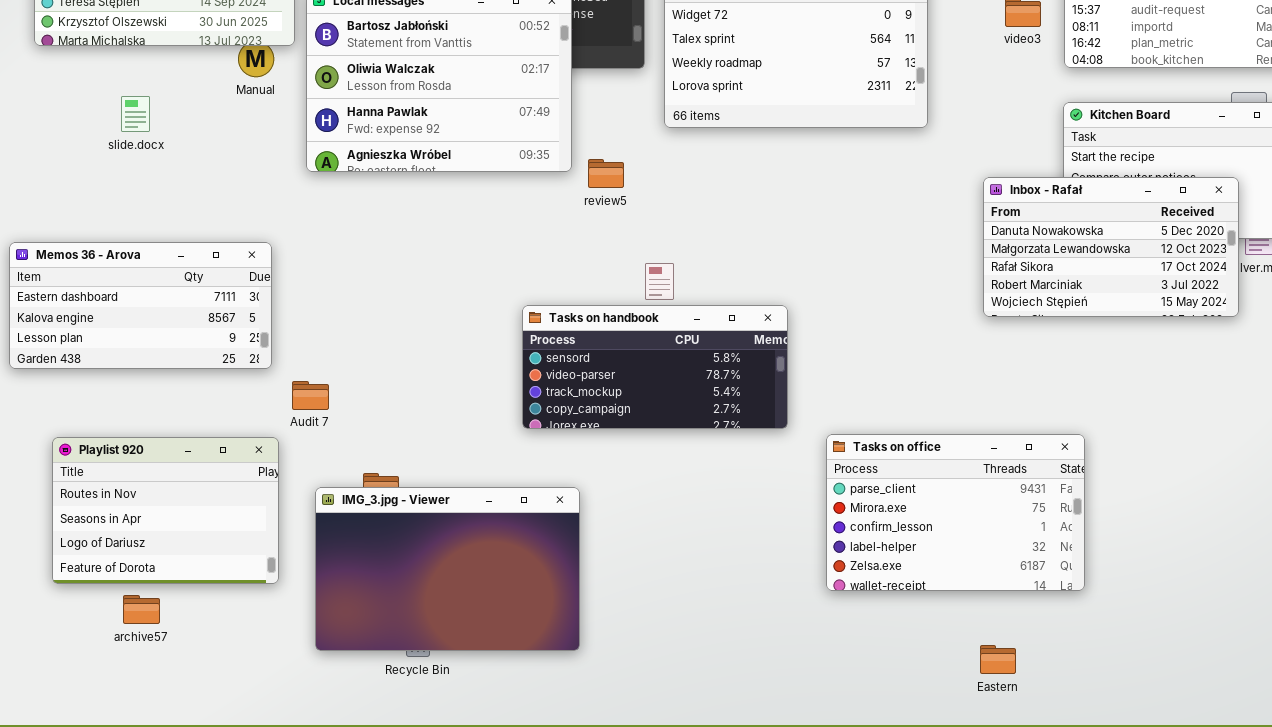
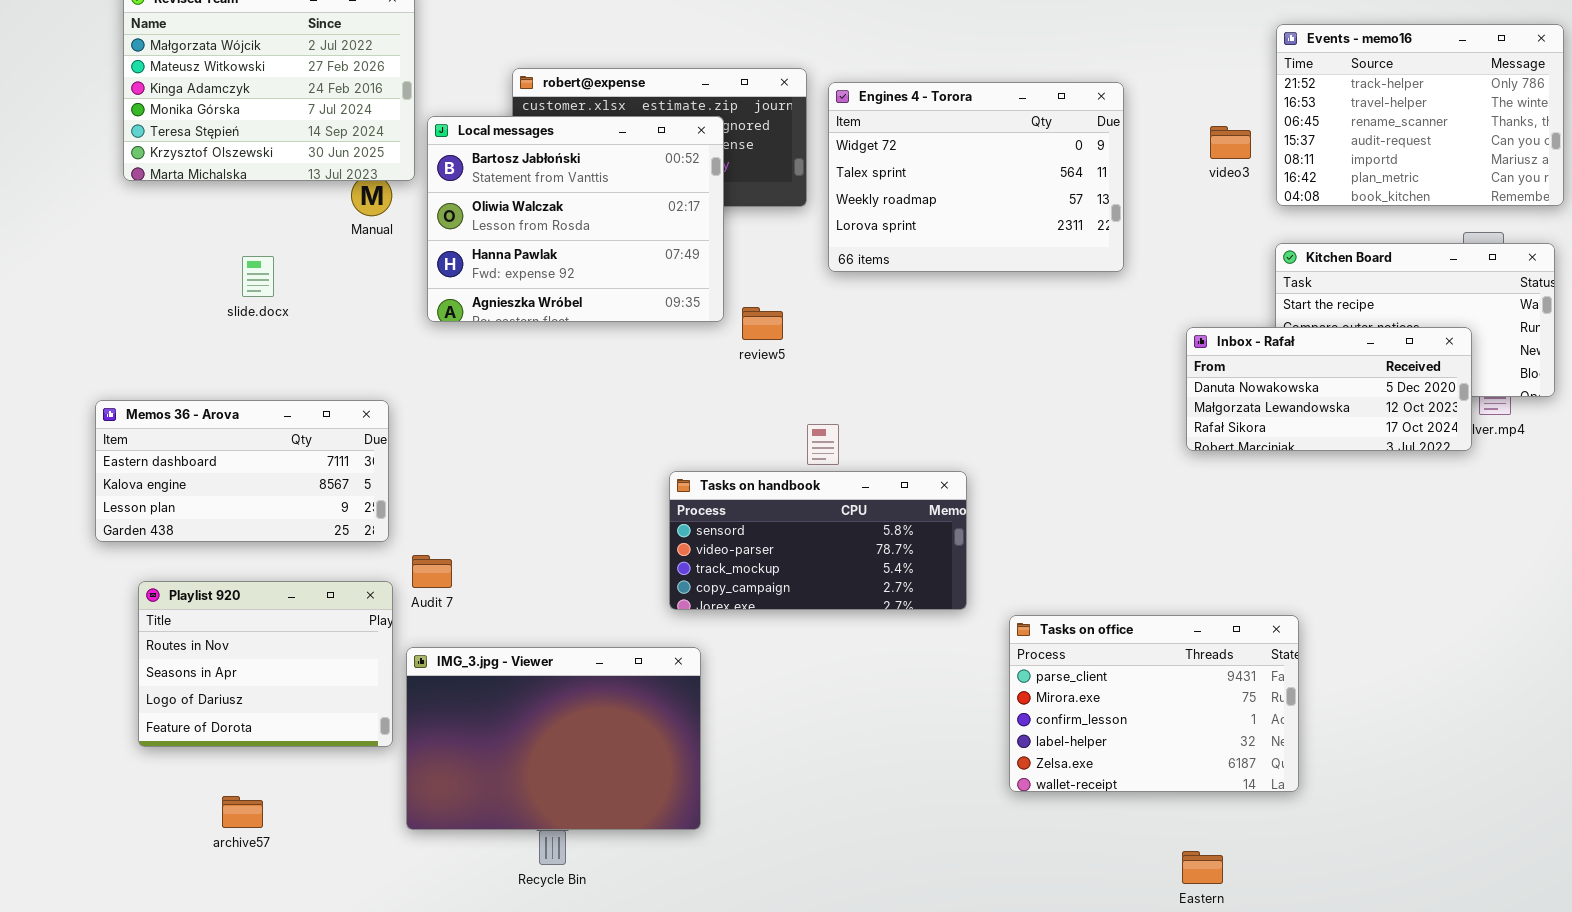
slide.docx: [121,96,150,132] -> [242,256,274,297], moved
Inbox - Rafał: [983,177,1239,317] -> [1186,327,1472,451], resized
Playlist 920: [52,437,279,584] -> [138,581,393,747], moved
IMG_3.jpg - Viewer: [315,487,580,651] -> [406,647,701,830], moved

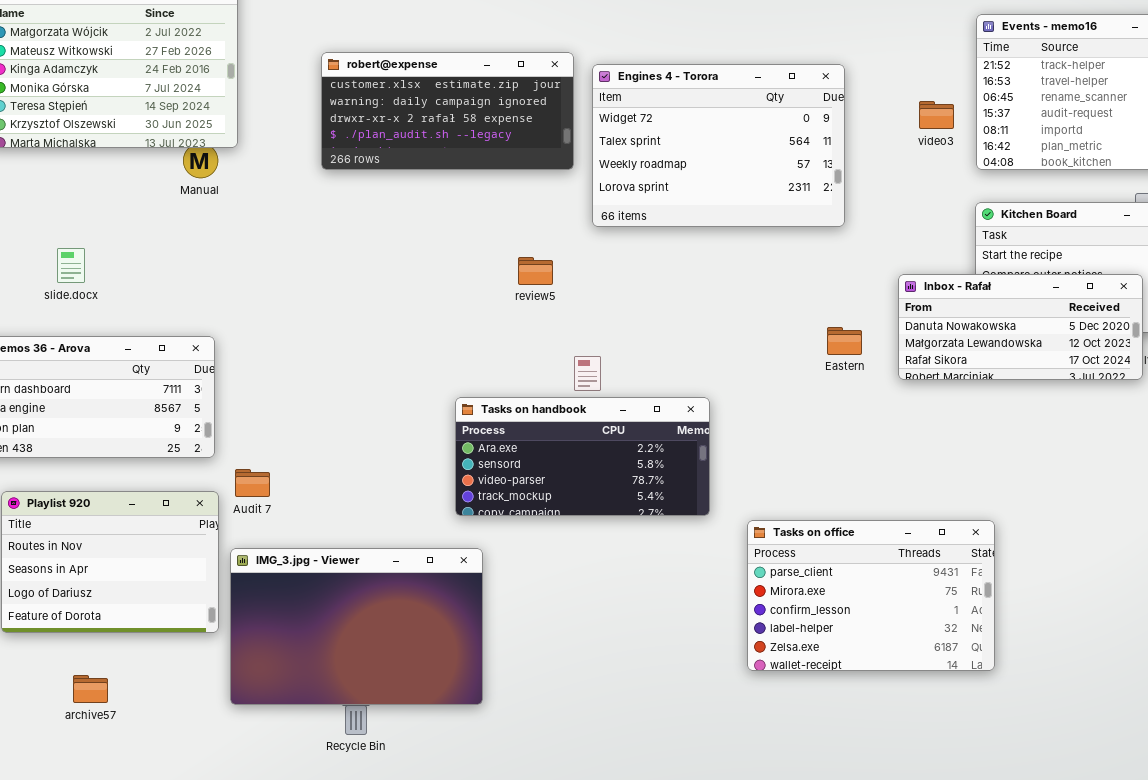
Local messages: [427,116,724,322] -> none, closed
slide.docx: [242,256,274,297] -> [57,248,85,283], moved
Tasks on handbook: [669,471,967,610] -> [455,397,710,516], scrolled up 1 row
Eastern: [1182,851,1223,884] -> [827,327,862,355], moved

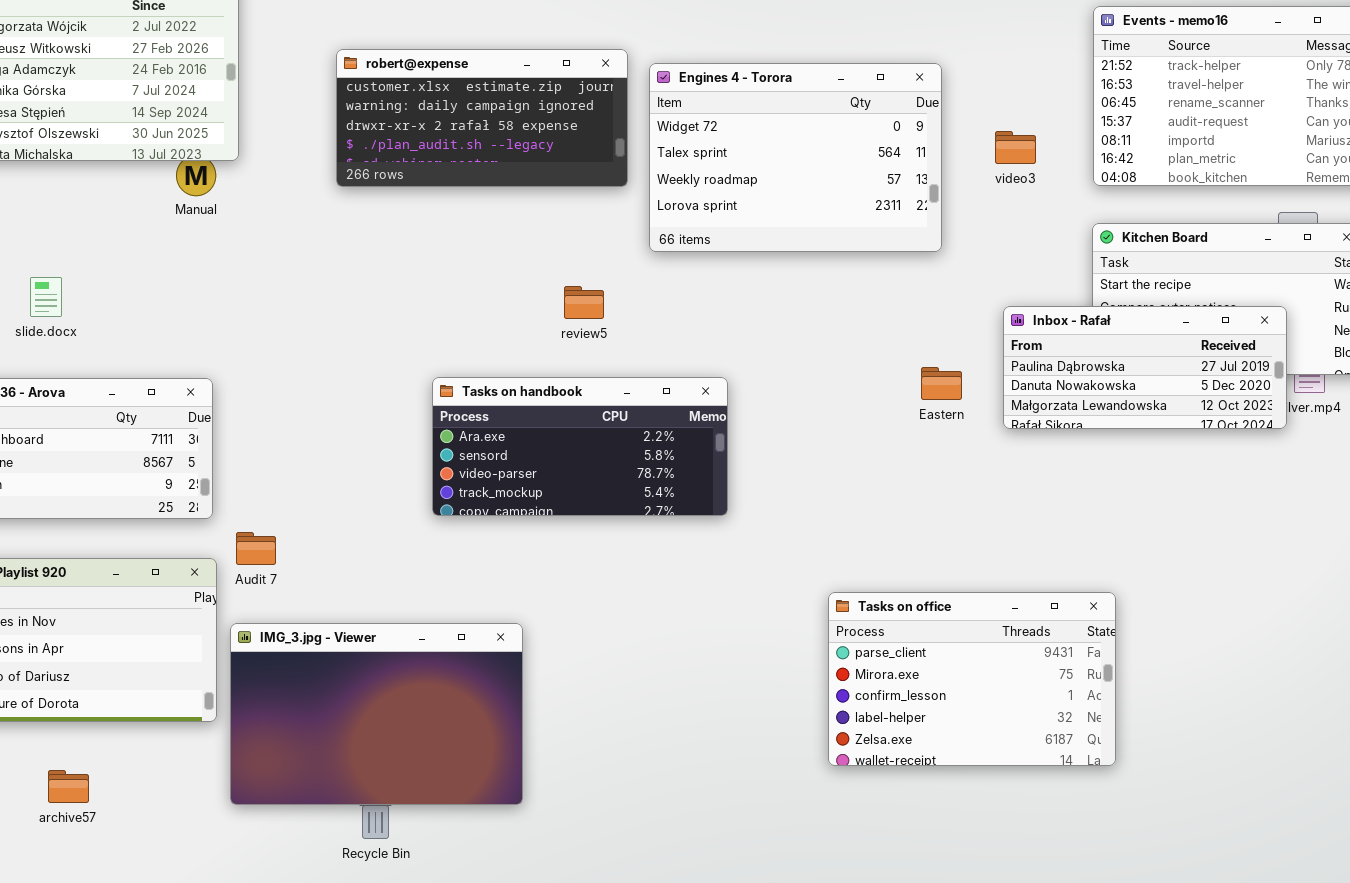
video3: [919,101,954,129] -> [995,131,1036,164], moved
Inbox - Rafał: [898,274,1143,380] -> [1003,306,1287,429], scrolled up 1 row
Tasks on handbook: [455,397,710,516] -> [432,377,728,516], moved

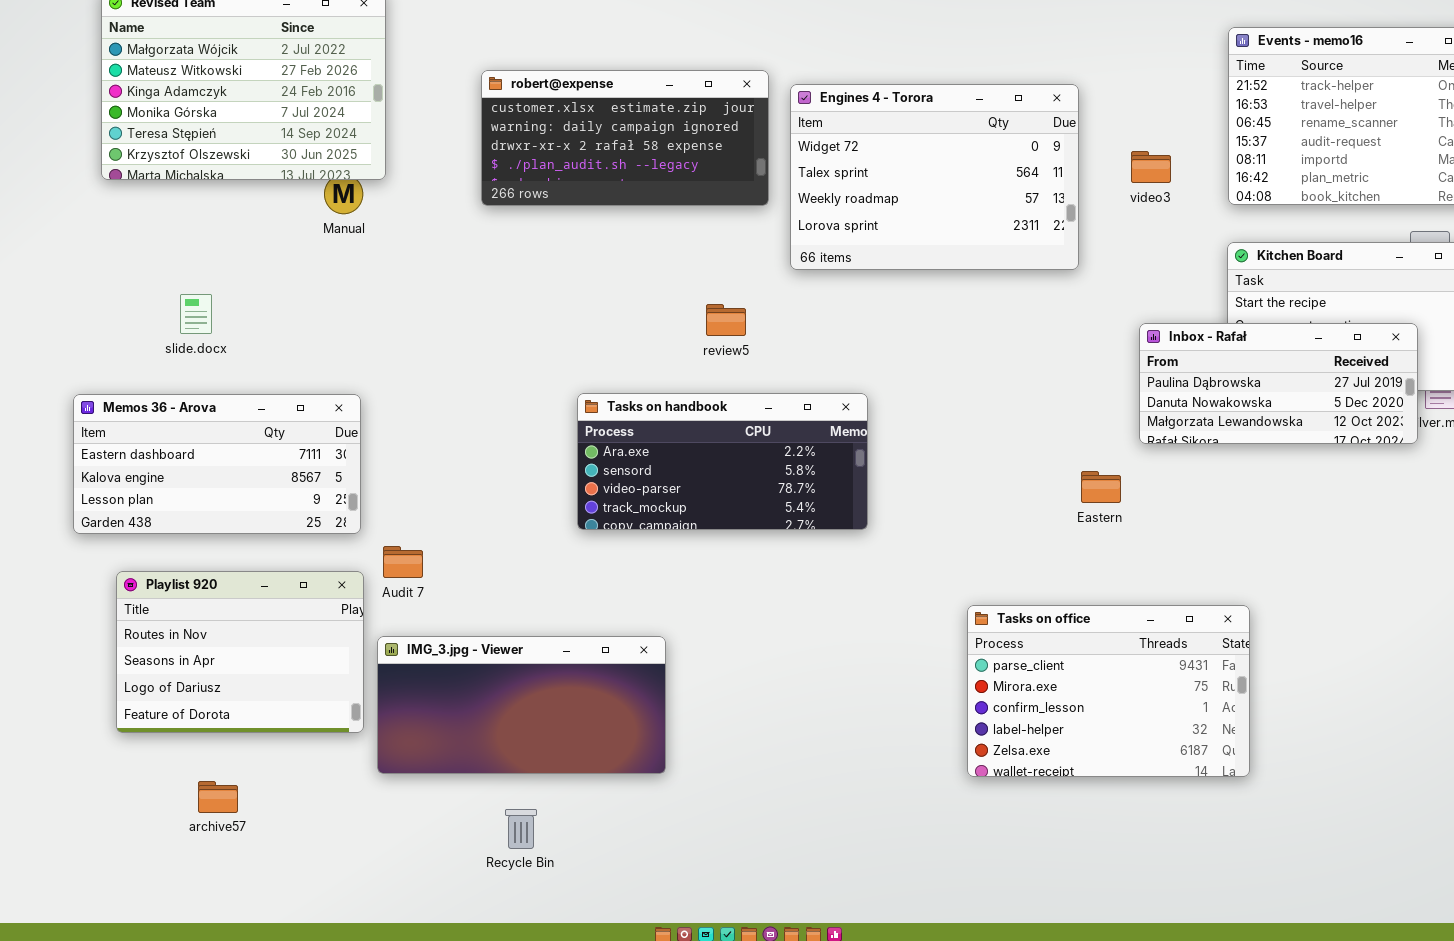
Eastern: [921,367,962,400] -> [1081,471,1121,503], moved
IMG_3.jpg - Viewer: [230,623,523,805] -> [377,636,666,774], resized

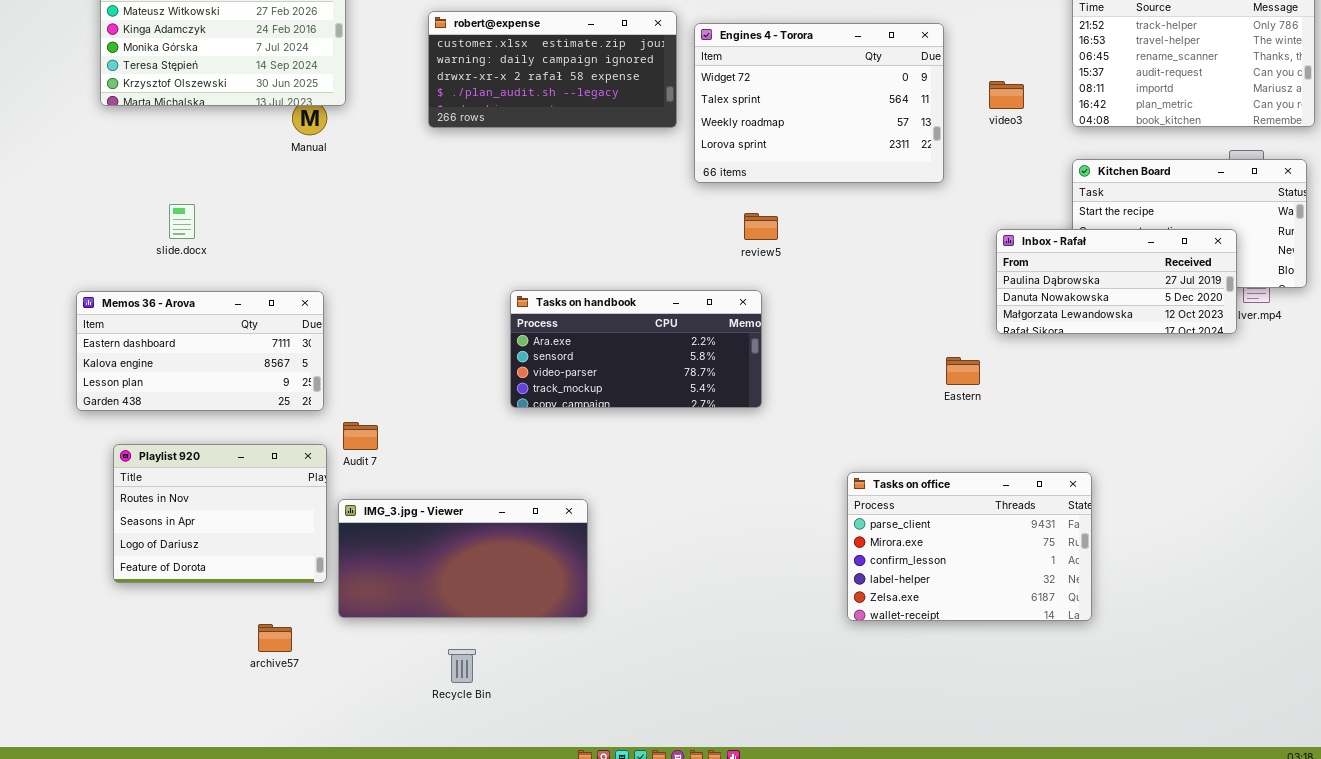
review5: [706,304,746,336] -> [744,213,778,240], moved
archive57: [198,781,238,813] -> [258,624,292,652], moved

